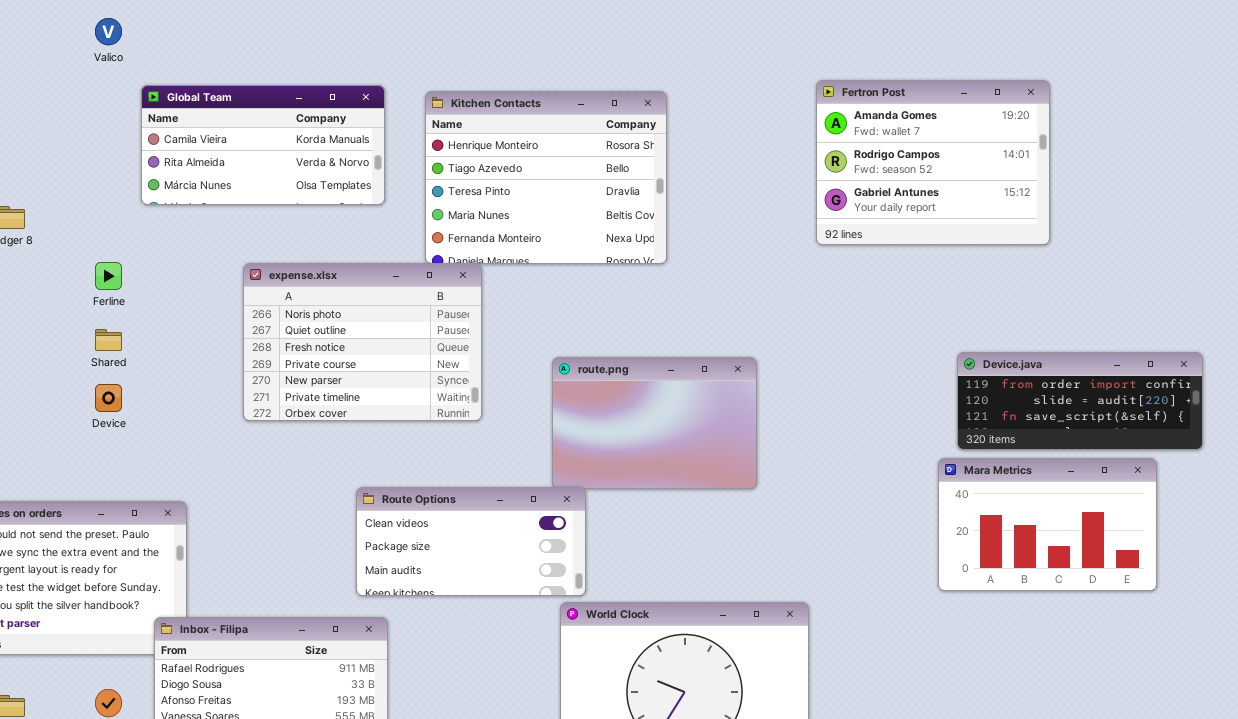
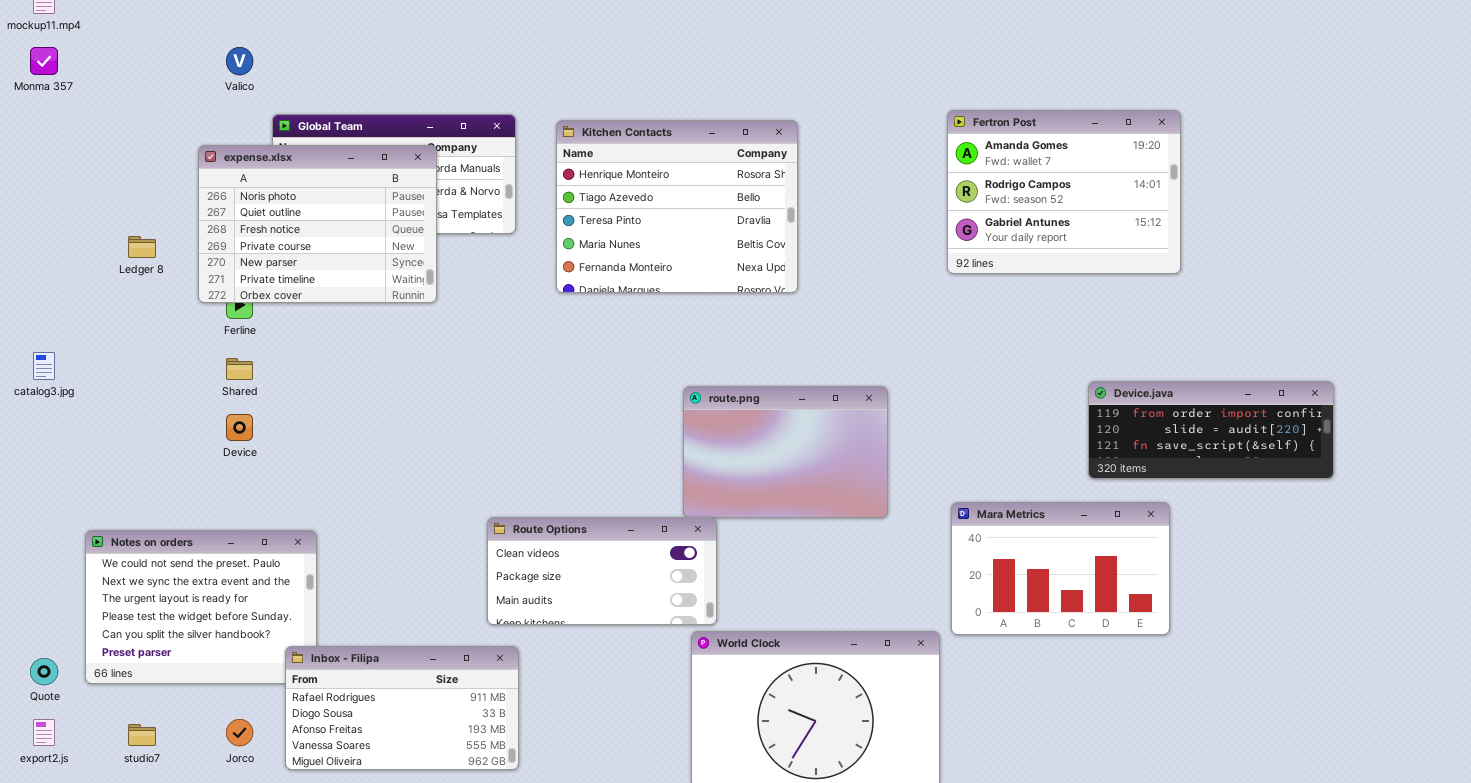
expense.xlsx: [243,263,482,421] -> [198,145,437,303], moved
Mara Metrics: [938,458,1157,591] -> [951,502,1170,635], moved

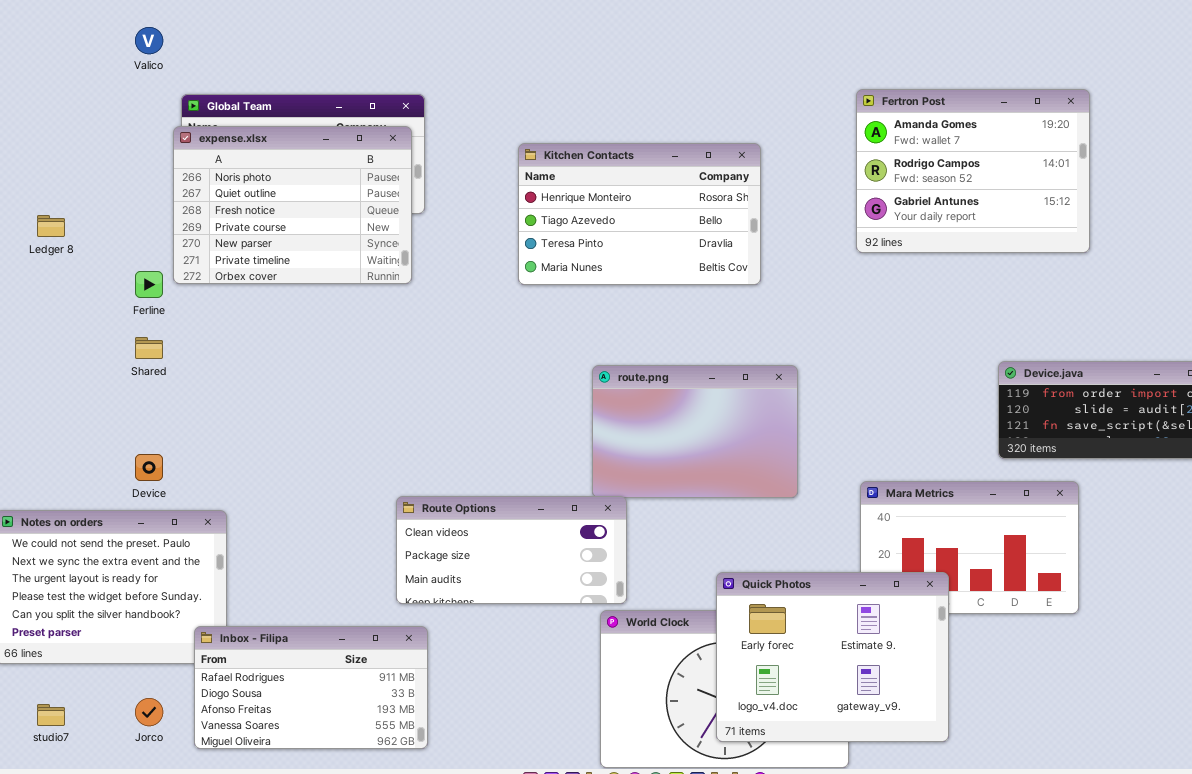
Kitchen Contacts: [556,120,798,293] -> [518,143,761,285], moved, resized
expense.xlsx: [198,145,437,303] -> [173,126,412,284], moved
Device: [226,414,253,441] -> [135,454,163,481], moved
Quick Photos: none -> [716,572,949,742], opened

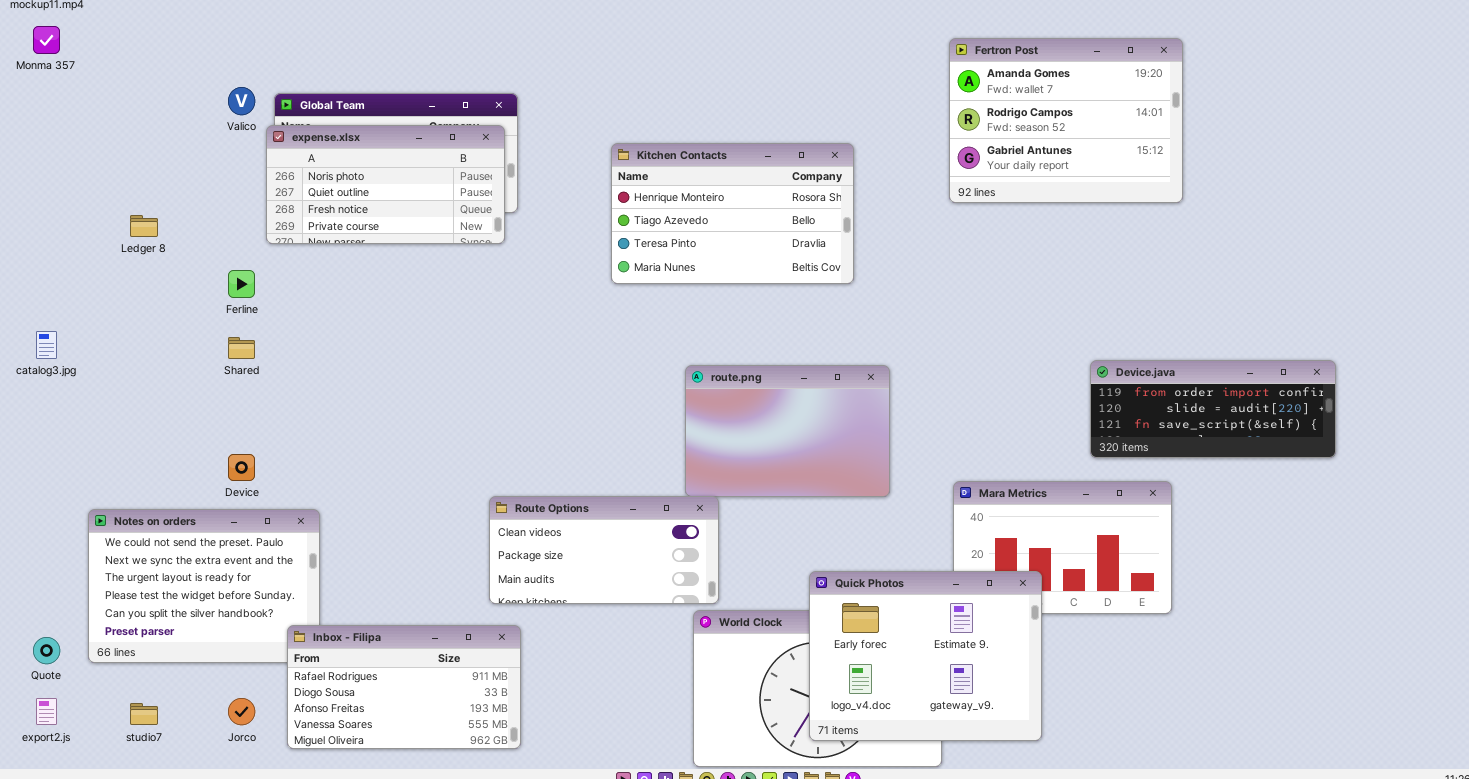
Valico: [135,27,163,54] -> [228,87,255,115], moved
Fertron Post: [856,89,1090,253] -> [949,38,1183,203], moved
expense.xlsx: [173,126,412,284] -> [266,125,505,244], resized

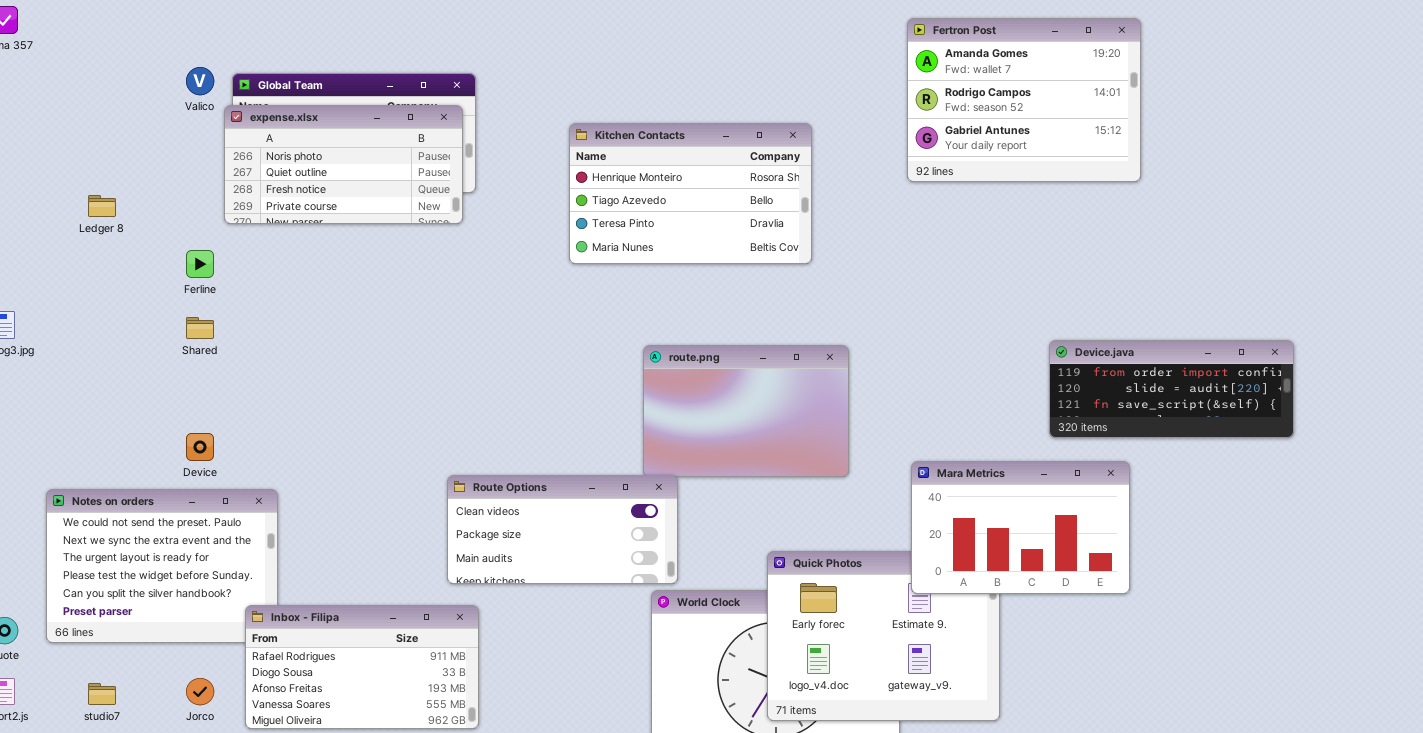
Mara Metrics: [953,481,1172,614] -> [911,461,1130,594], raised

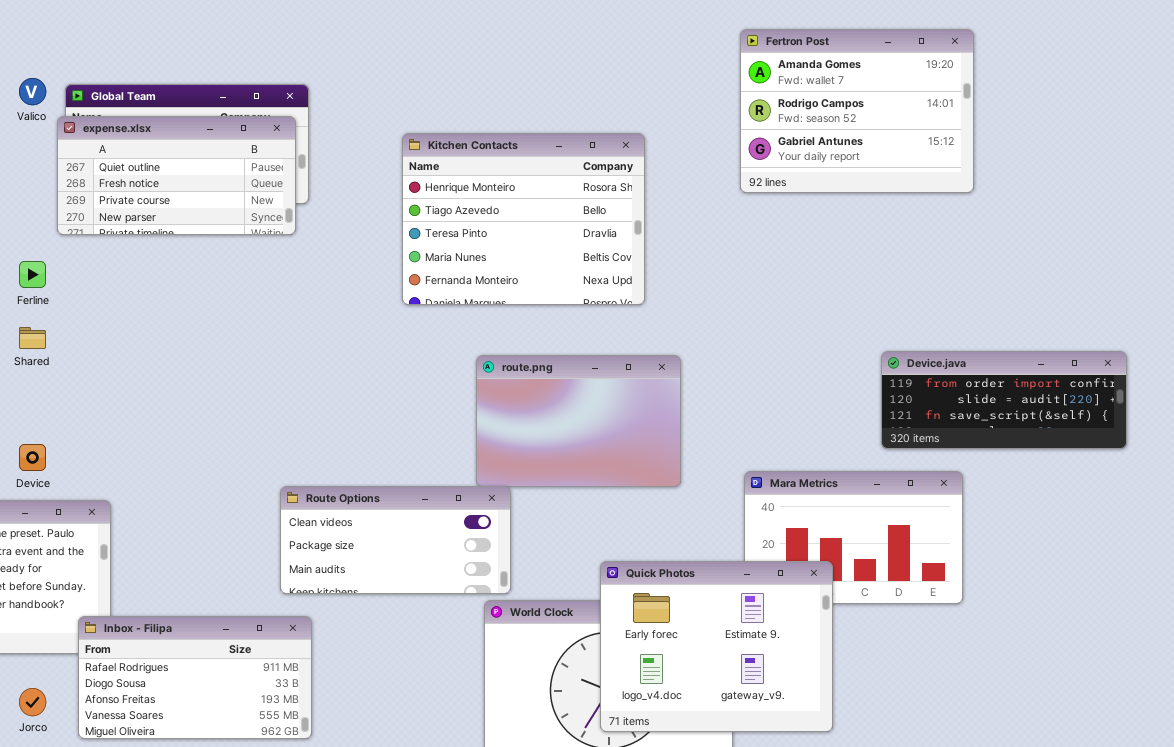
expense.xlsx: [224,105,463,224] -> [57,116,296,235], scrolled down 1 row
Kitchen Contacts: [569,123,812,264] -> [402,133,645,305], resized
Quick Photos: [767,551,1000,721] -> [600,561,833,732], raised

